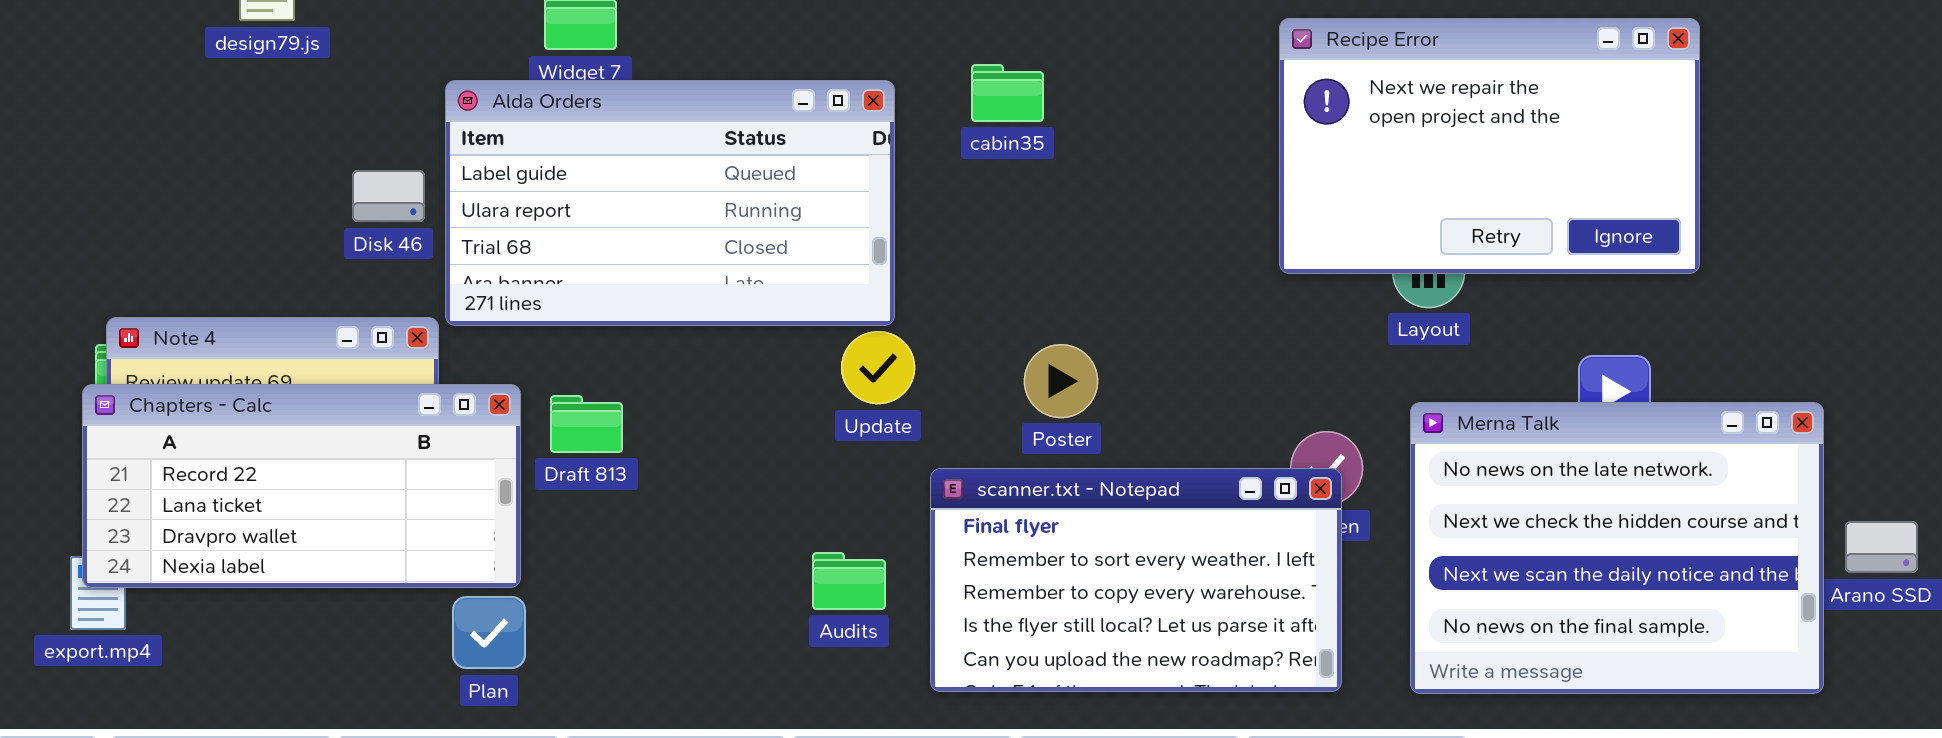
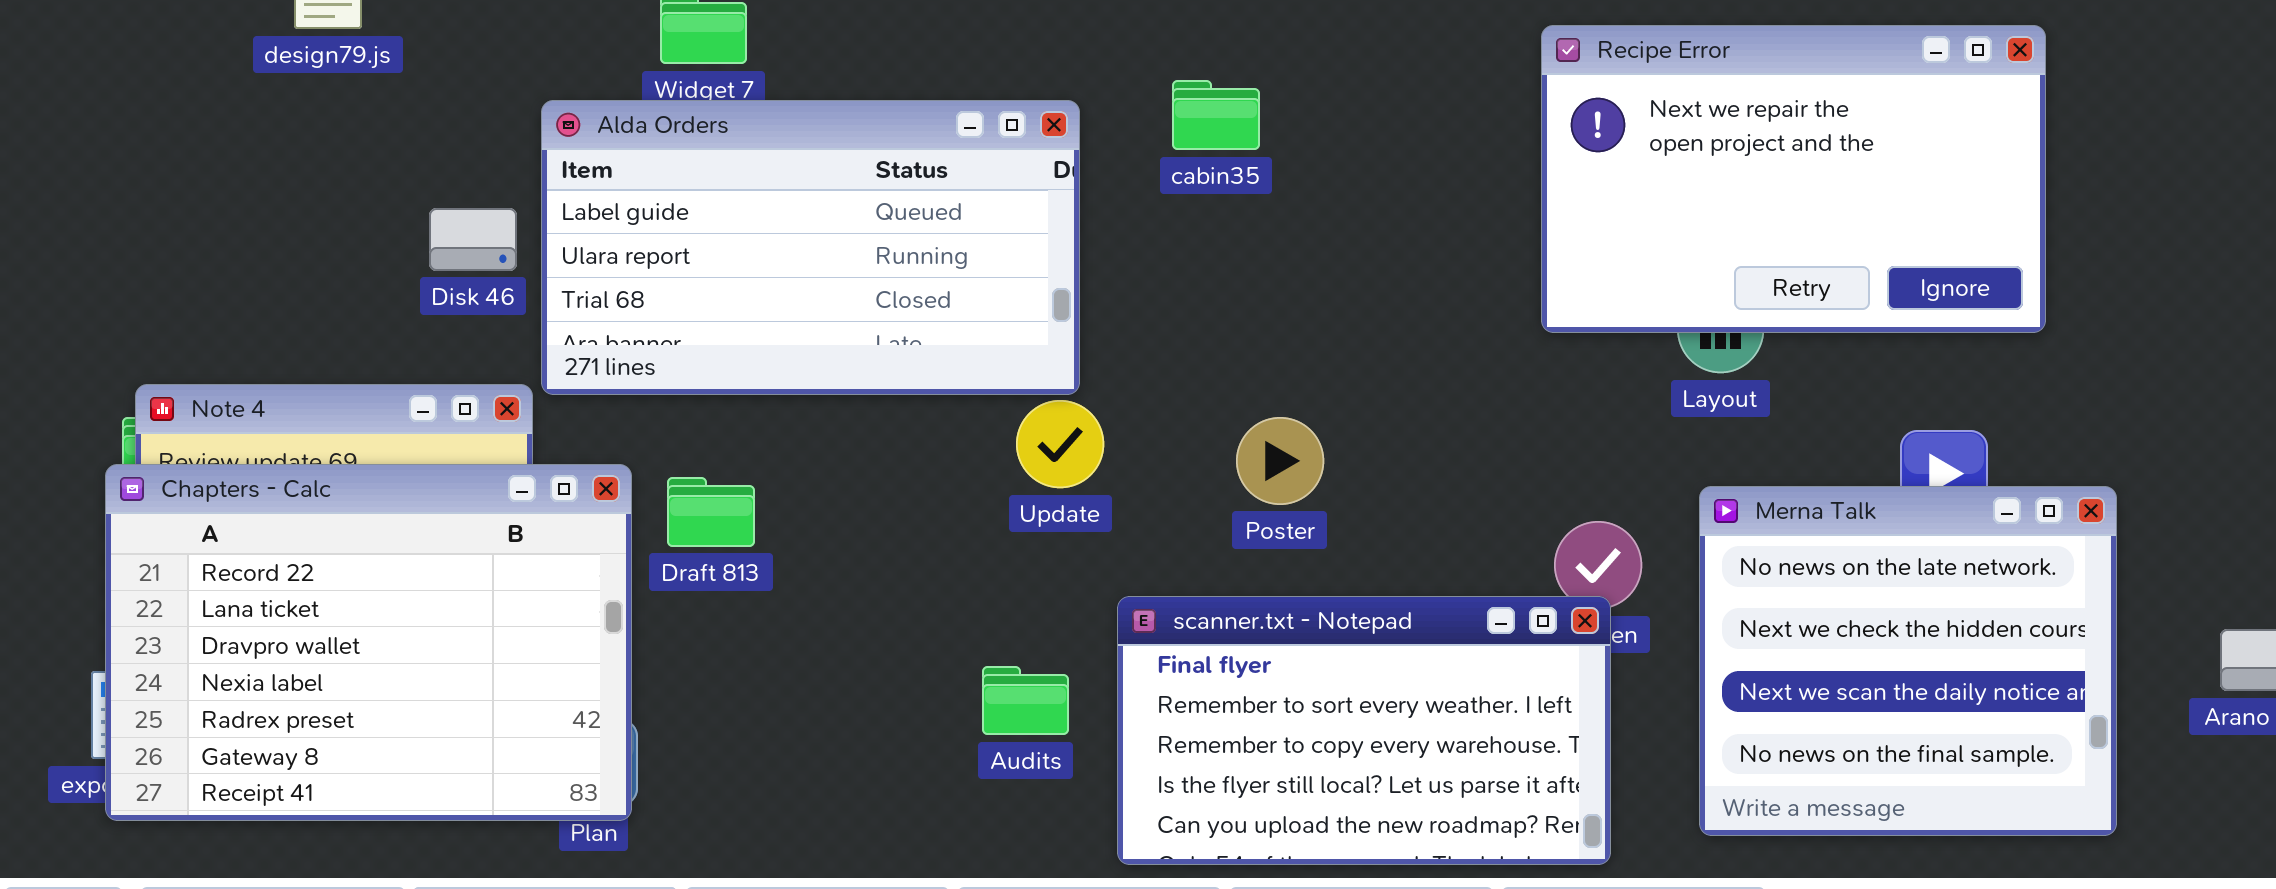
Chapters - Calc: [82,384,521,588] -> [105,464,632,821], resized
Merna Talk: [1410,402,1824,694] -> [1699,486,2117,836], resized
scanner.txt - Notepad: [930,468,1342,692] -> [1117,596,1611,865], moved

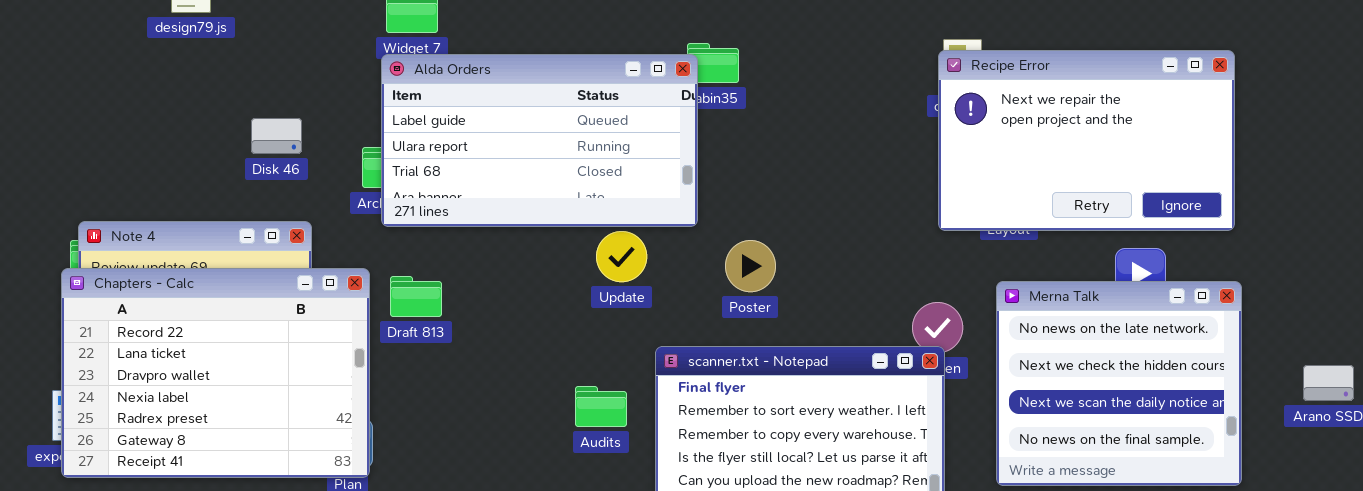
Recipe Error: [1541,25,2046,333] -> [938,50,1235,231], moved
Alda Orders: [541,100,1080,395] -> [381,54,698,227], moved

